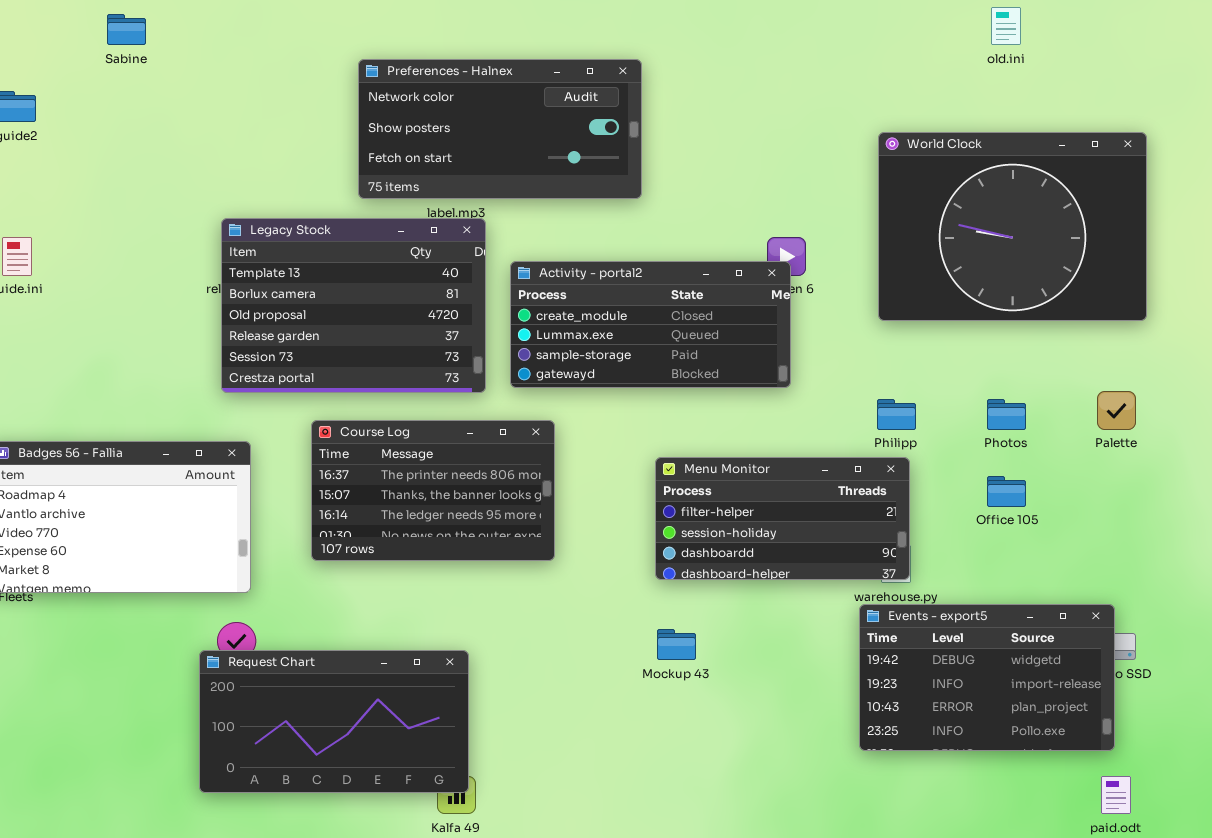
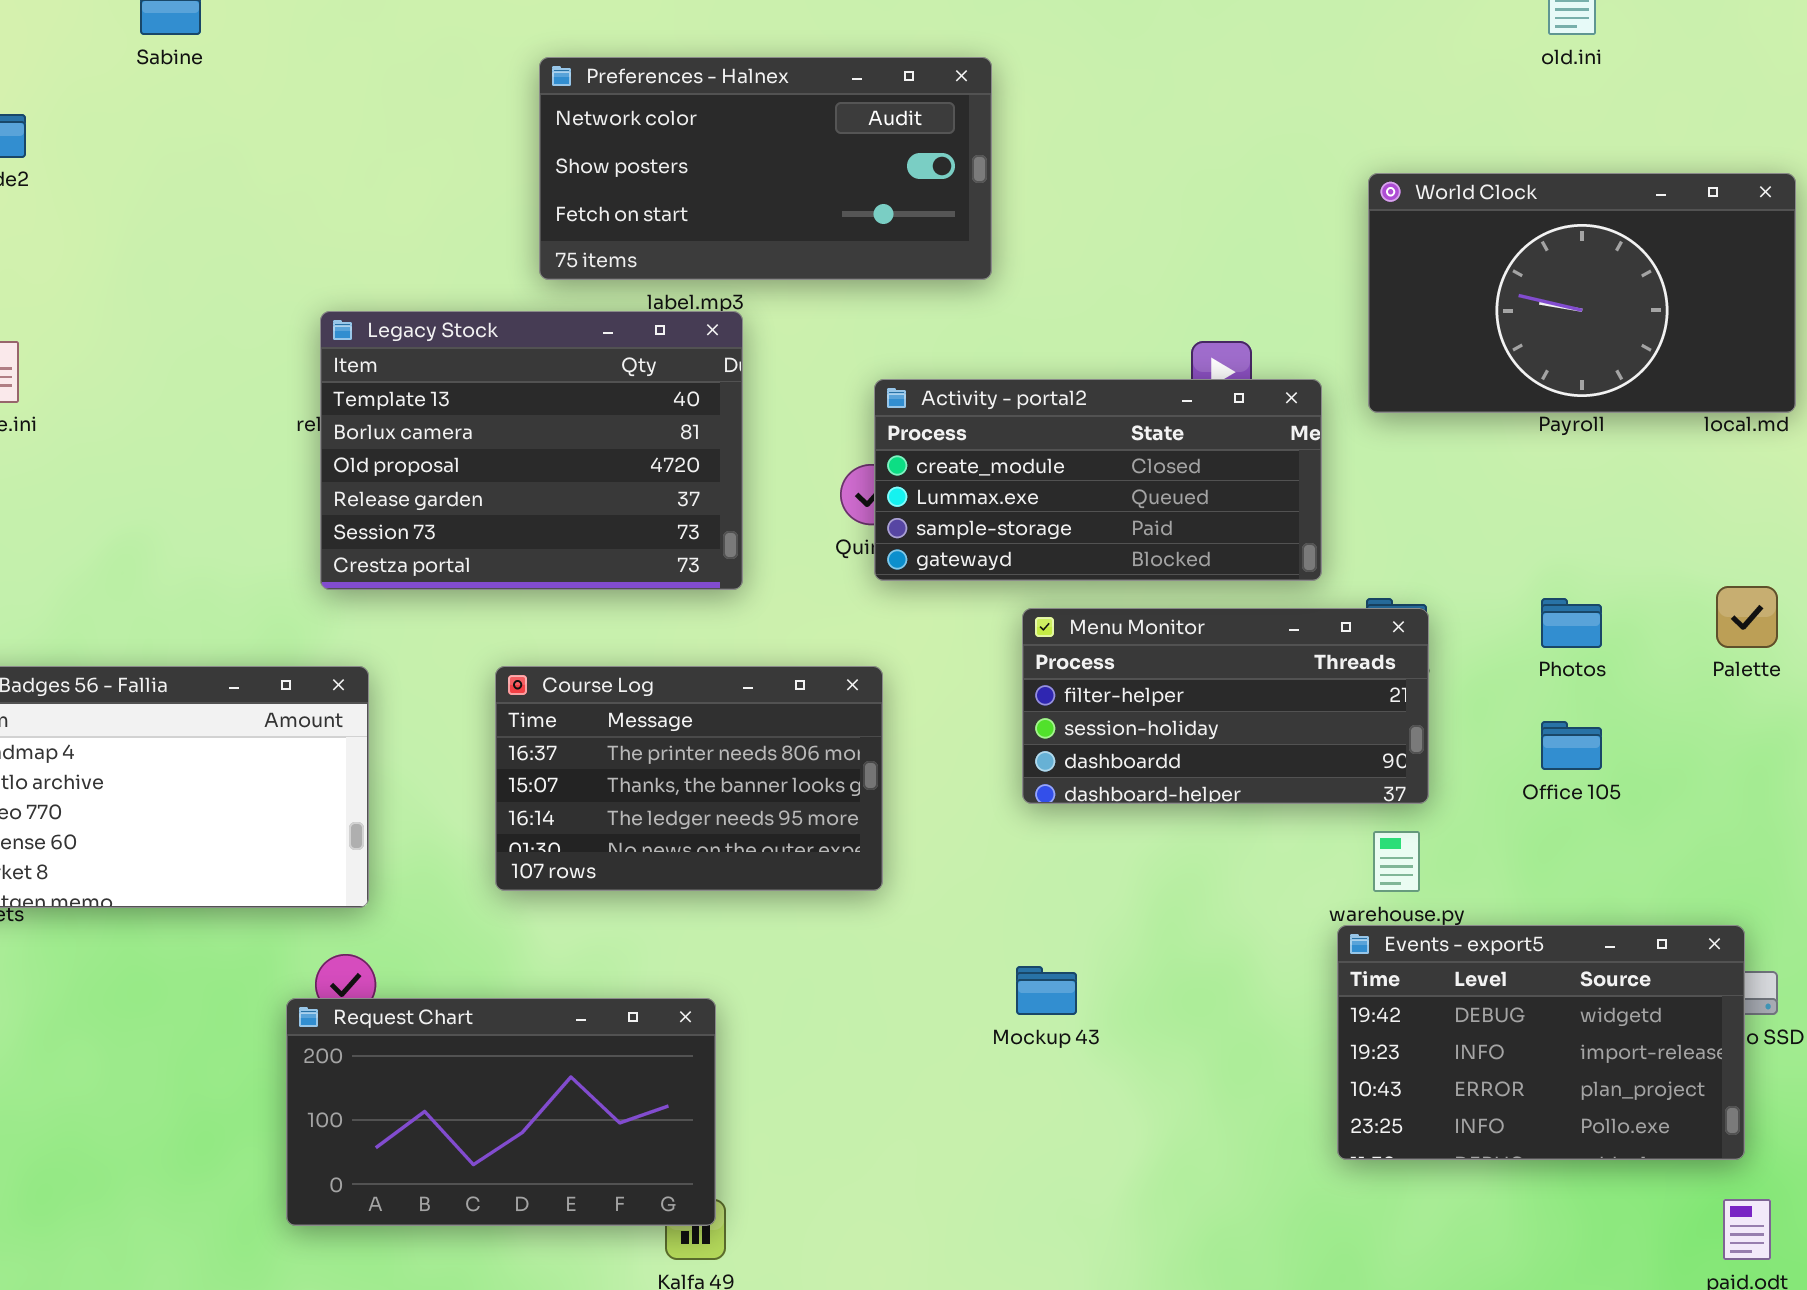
World Clock: [878,132,1147,321] -> [1368,173,1796,413], resized
Activity - portal2: [510,261,791,388] -> [874,379,1322,581], moved
Course Log: [311,420,555,561] -> [495,666,883,891], moved
Menu Monitor: [655,457,910,580] -> [1022,608,1429,804], moved

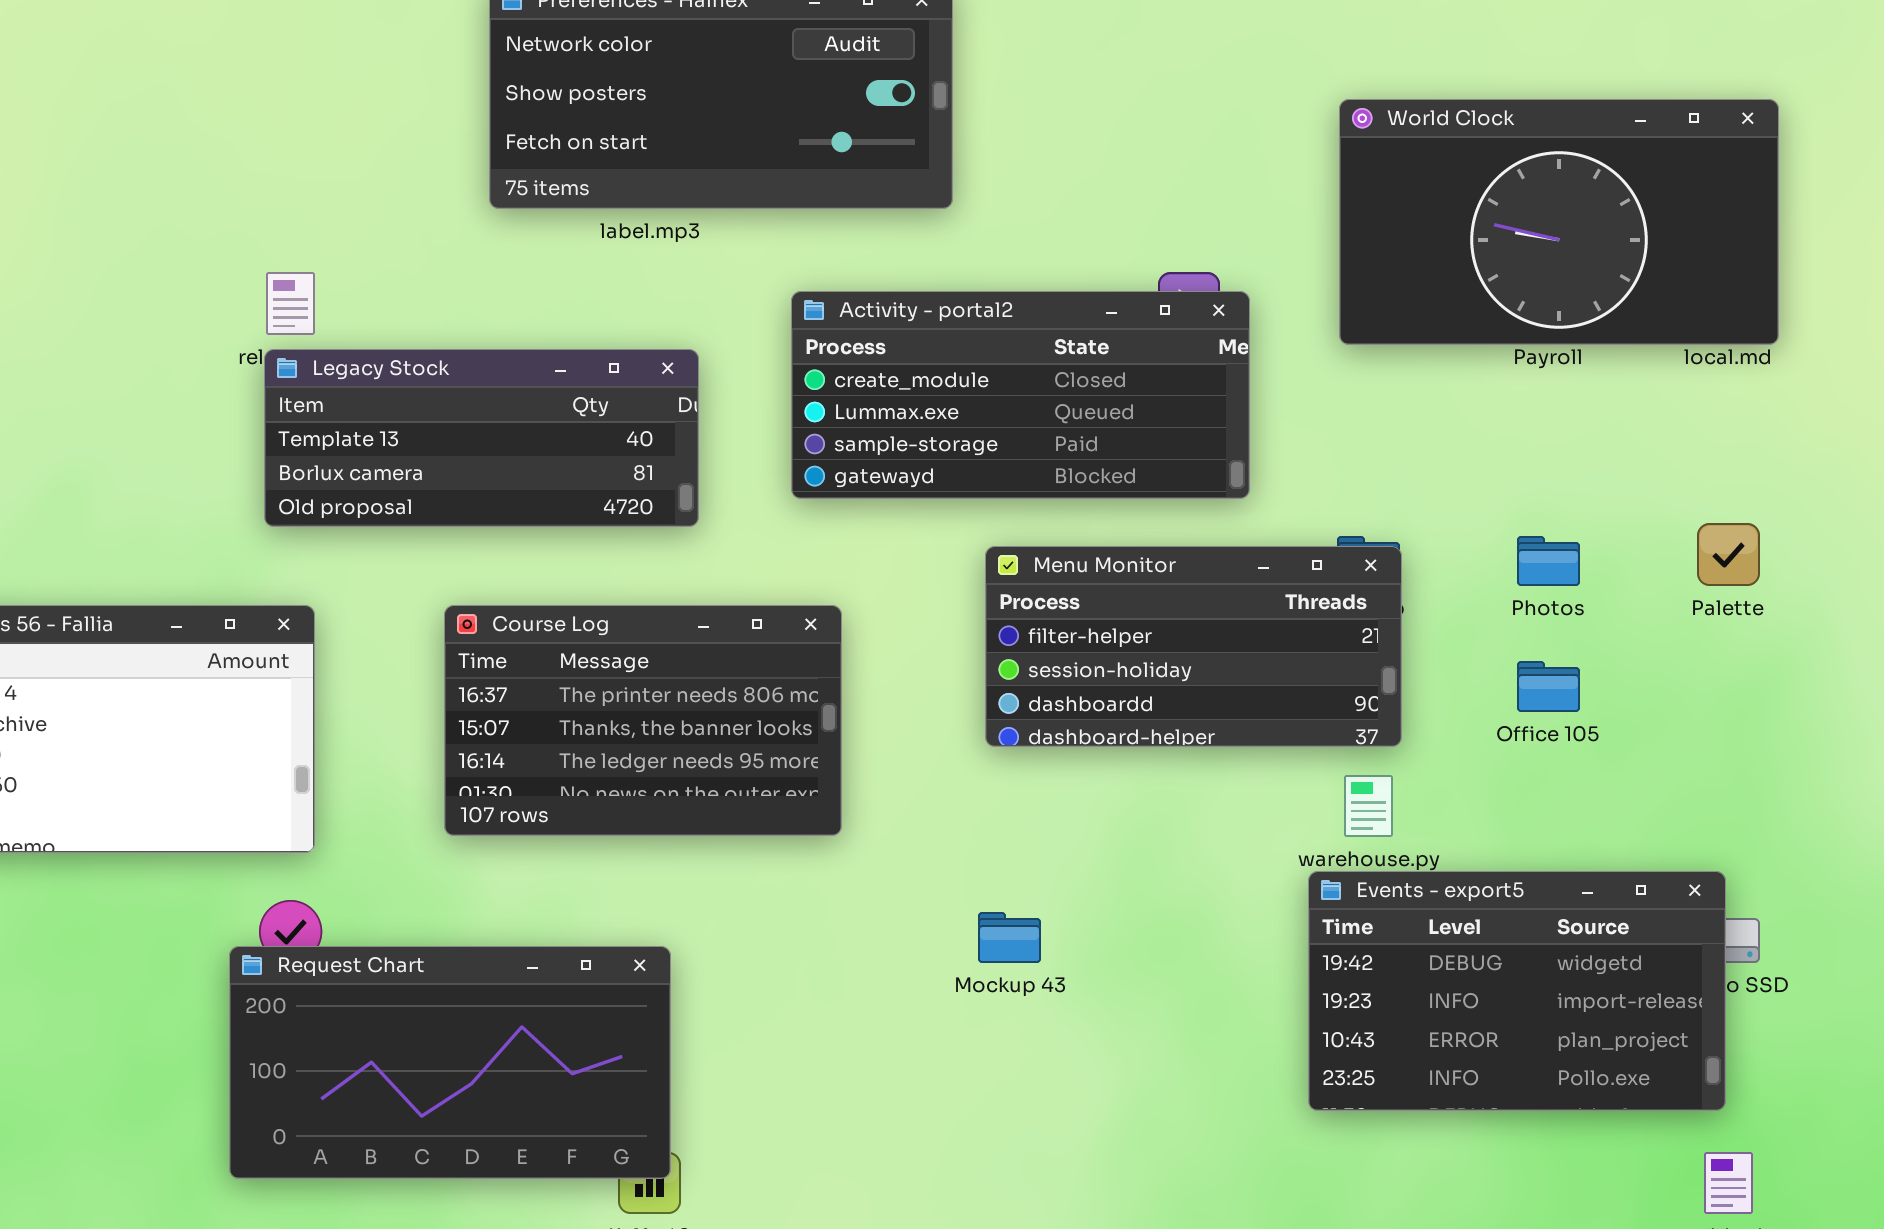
Legacy Stock: [320,311,743,590] -> [264,349,699,527], resized
Activity - portal2: [874,379,1322,581] -> [791,291,1250,499], moved

